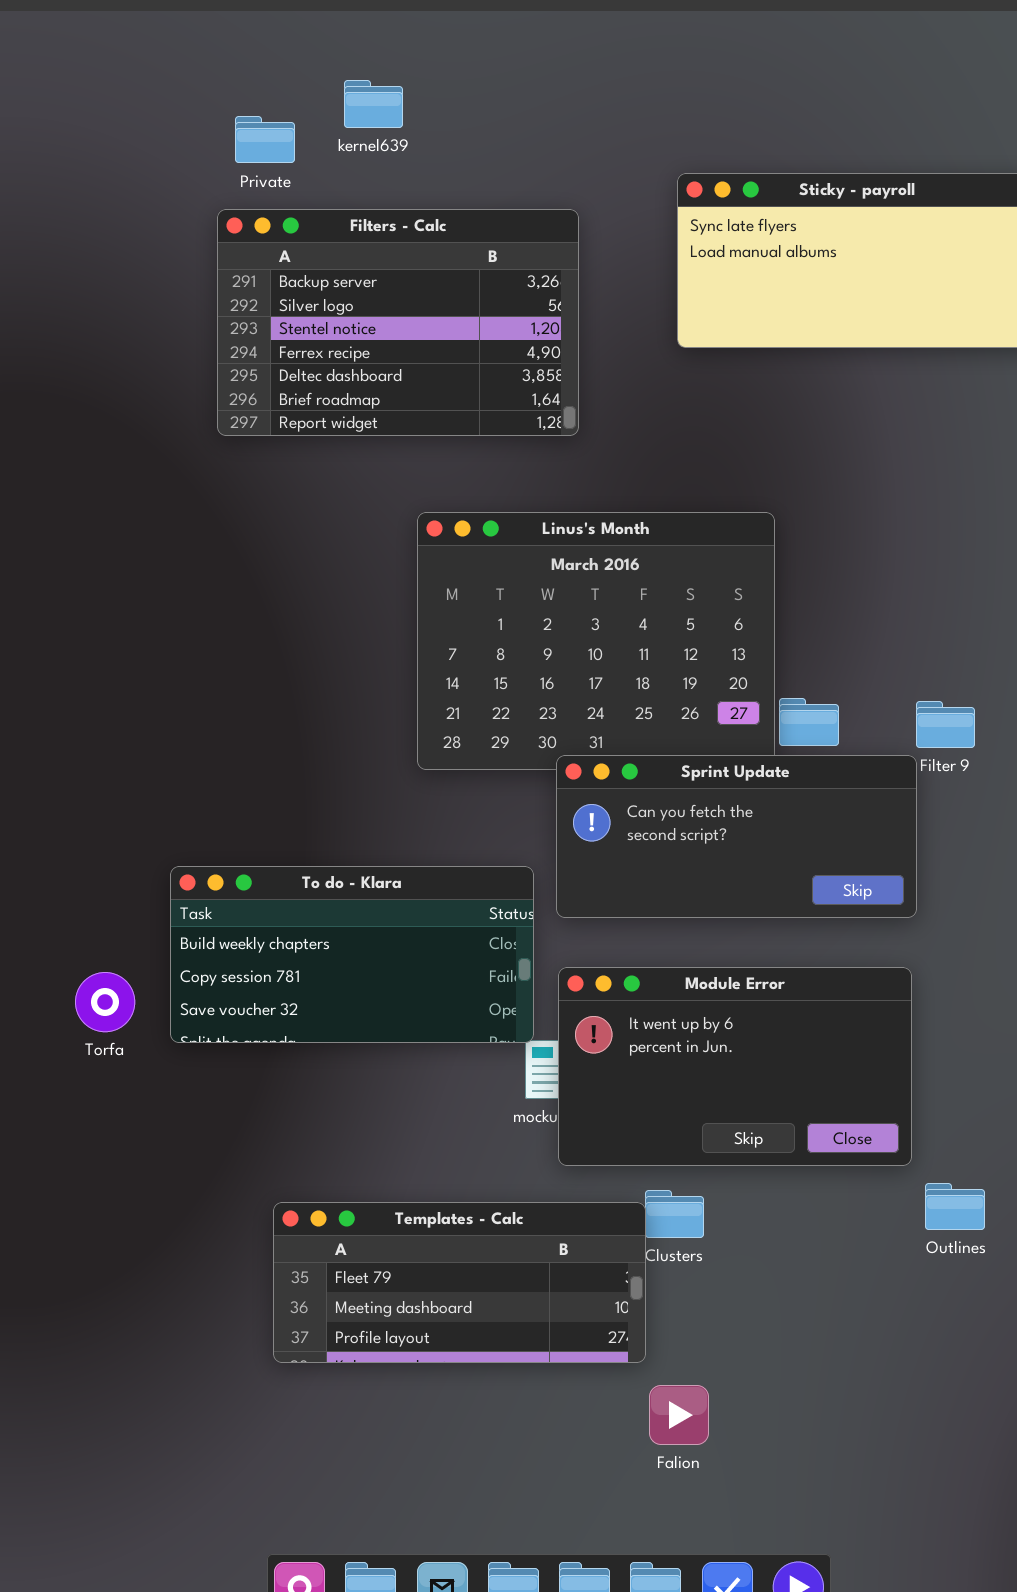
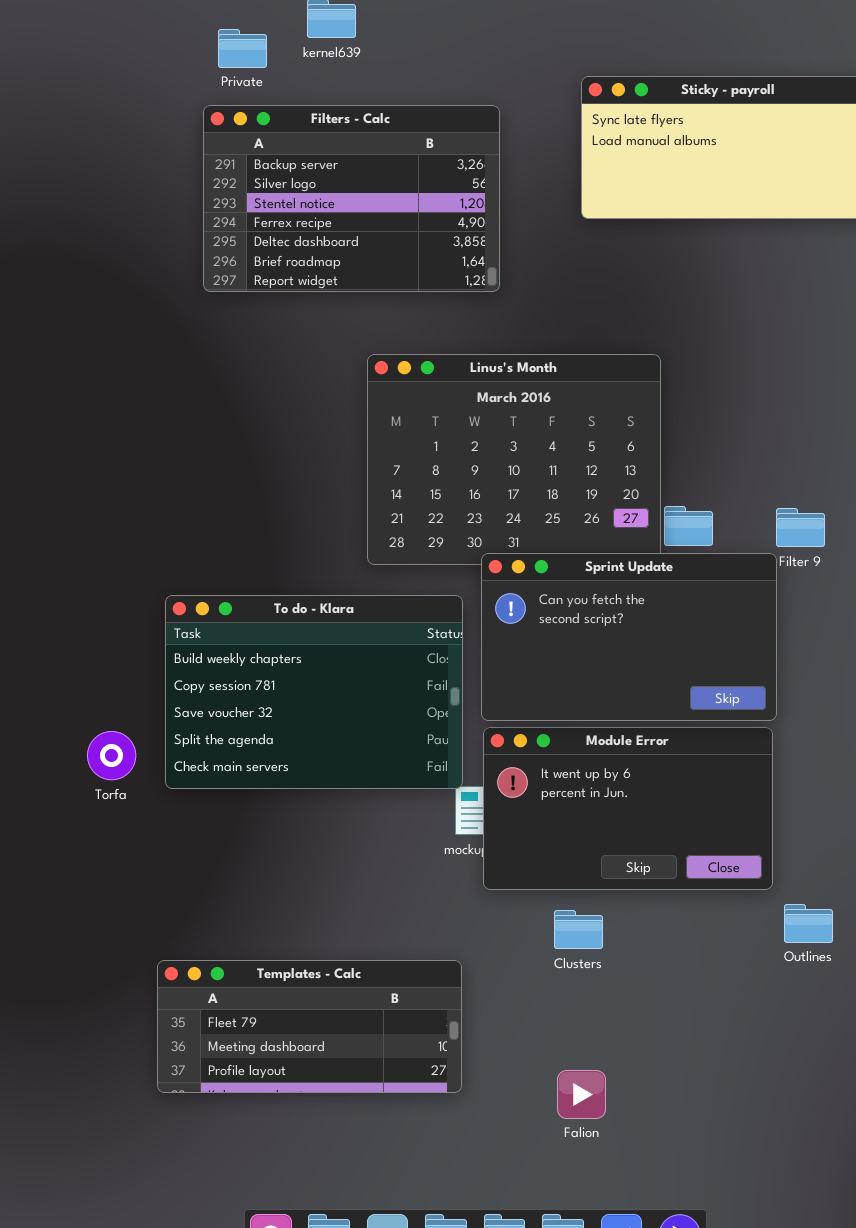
Sprint Update: [556,755,917,918] -> [481,553,777,721], resized
To do - Klara: [170,866,534,1043] -> [165,595,463,789], resized
Templates - Calc: [273,1202,646,1363] -> [157,960,462,1093], moved

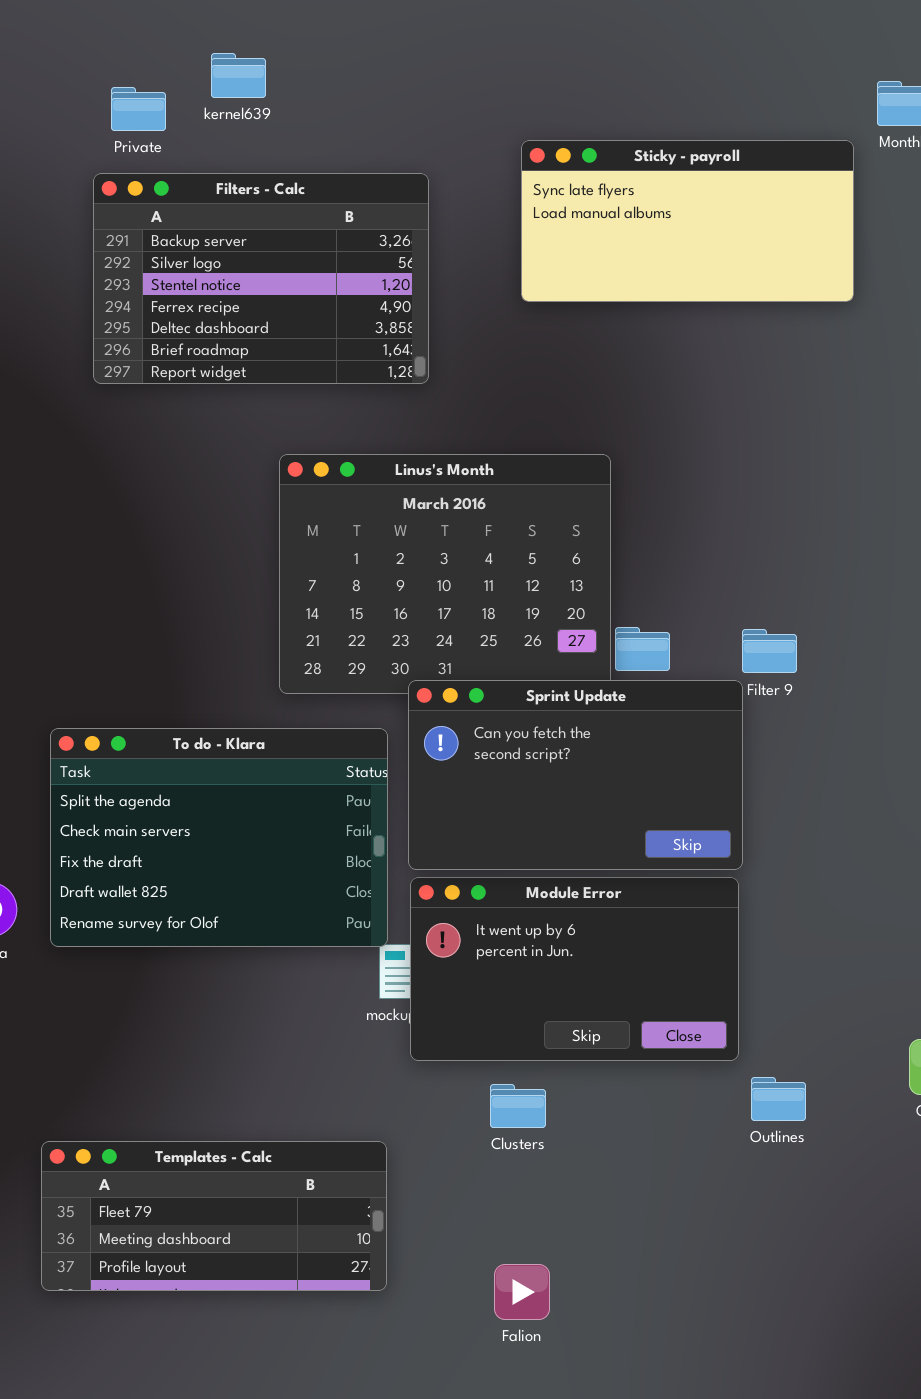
To do - Klara: [165,595,463,789] -> [50,728,388,947], scrolled down 3 rows

